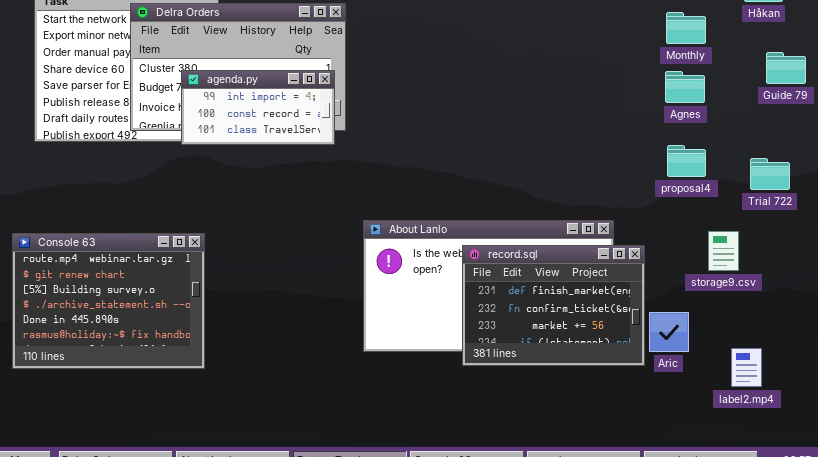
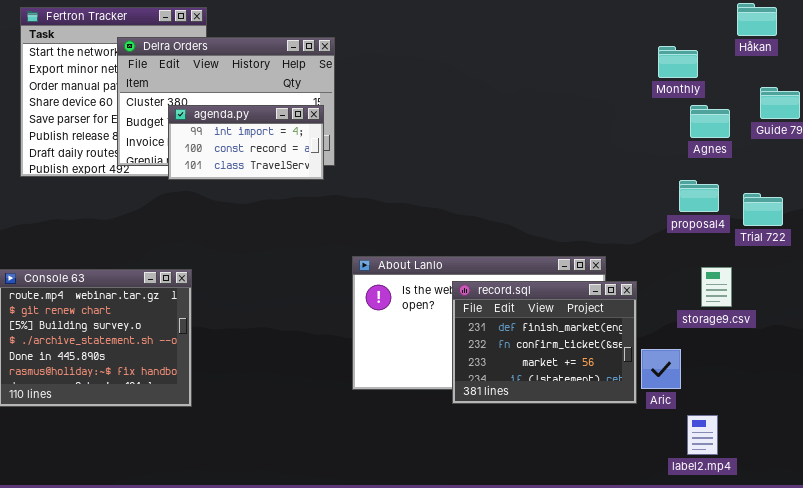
Agnes: [665,71,705,103] -> [690,105,730,138], moved
proposal4: [667,145,706,177] -> [679,180,719,212], moved
label2.mp4: [731,348,762,387] -> [687,415,718,455], moved

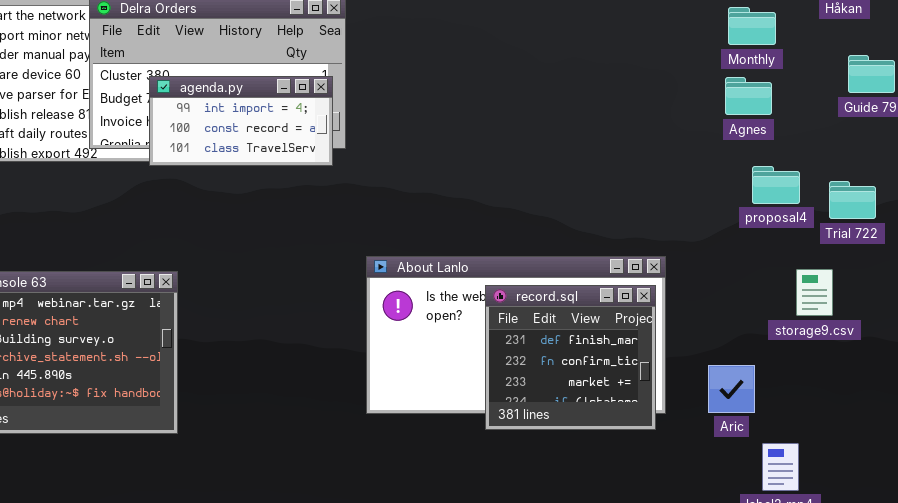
Agnes: [690,105,730,138] -> [725,77,772,115], moved
storage9.csv: [701,267,732,307] -> [796,269,833,316], moved
record.sql: [452,281,637,404] -> [485,285,656,430], resized

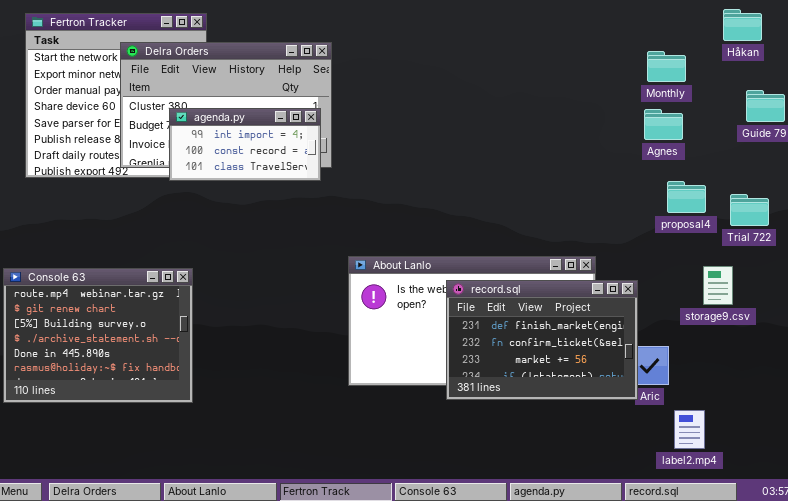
record.sql: [485,285,656,430] -> [446,280,638,400], resized

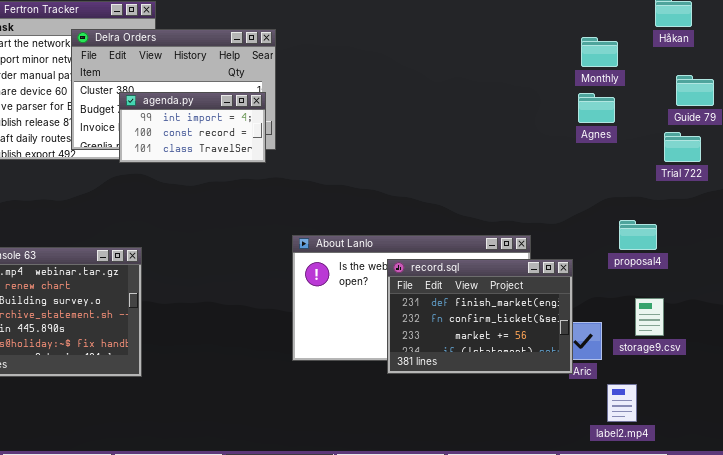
proposal4: [667,181,706,213] -> [619,220,657,250], moved
Trial 722: [730,194,769,226] -> [664,132,701,162], moved
storage9.csv: [703,266,733,305] -> [635,298,664,336], moved

